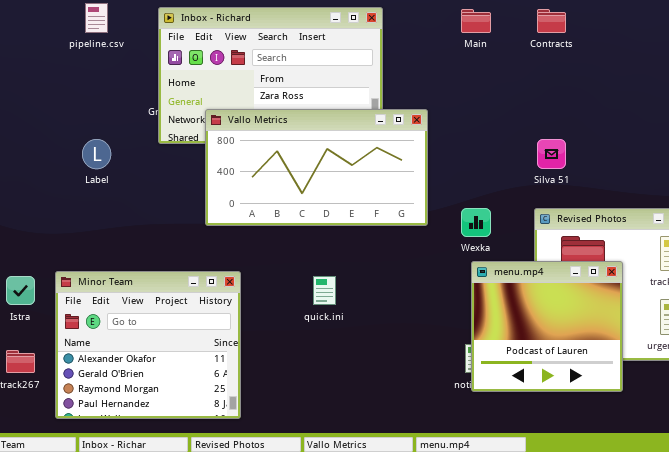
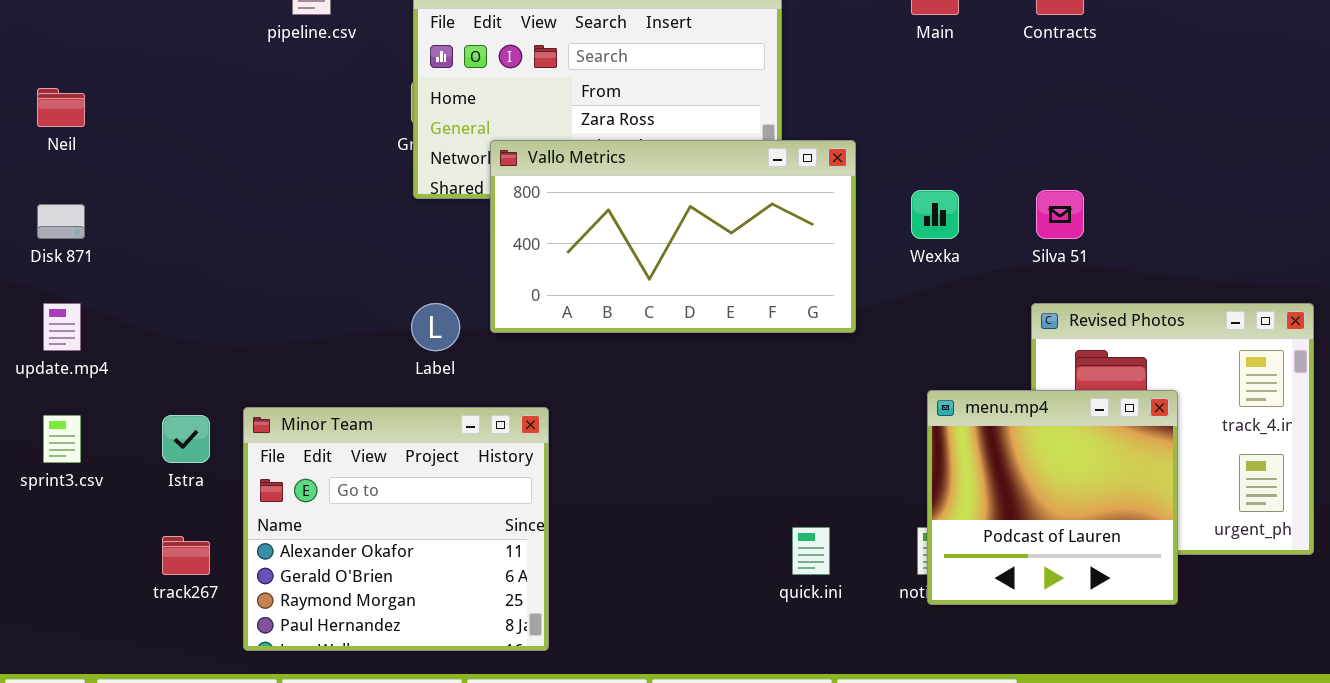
Label: [82,139,111,169] -> [411,303,460,351], moved
Wexka: [461,208,491,237] -> [911,190,959,239], moved
quick.ini: [313,276,336,305] -> [792,527,830,575], moved

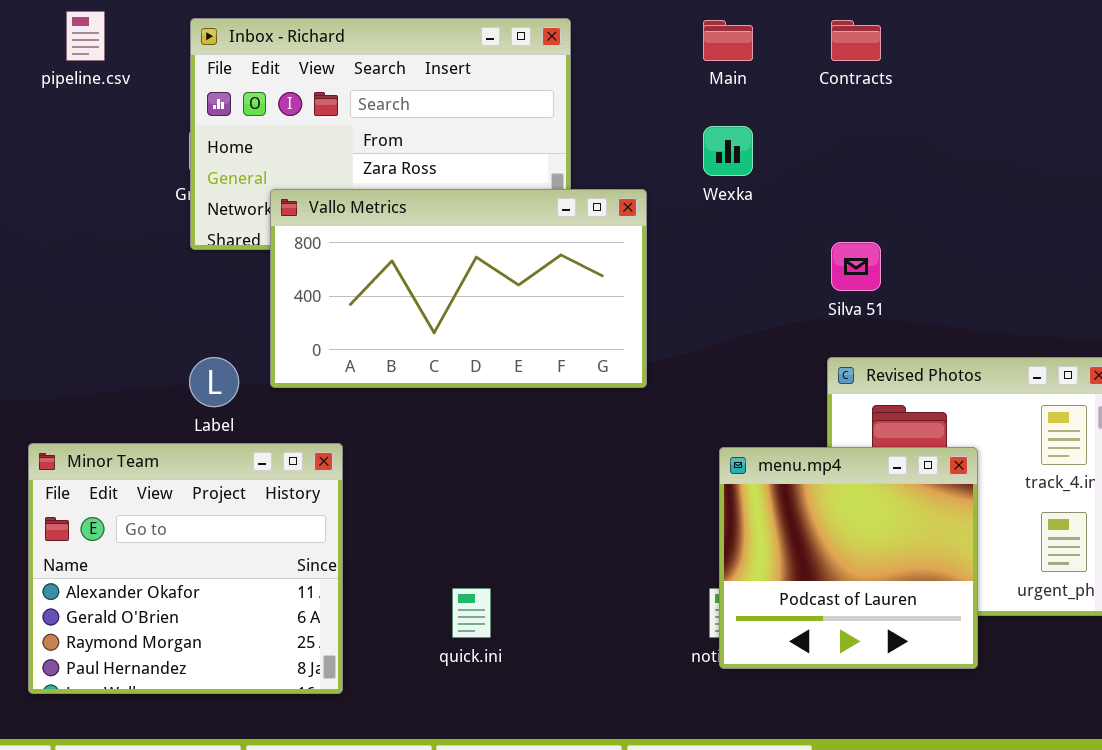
Wexka: [911,190,959,239] -> [703,126,753,176], moved
Minor Team: [243,407,549,651] -> [28,443,343,694], moved
quick.ini: [792,527,830,575] -> [452,588,491,638], moved

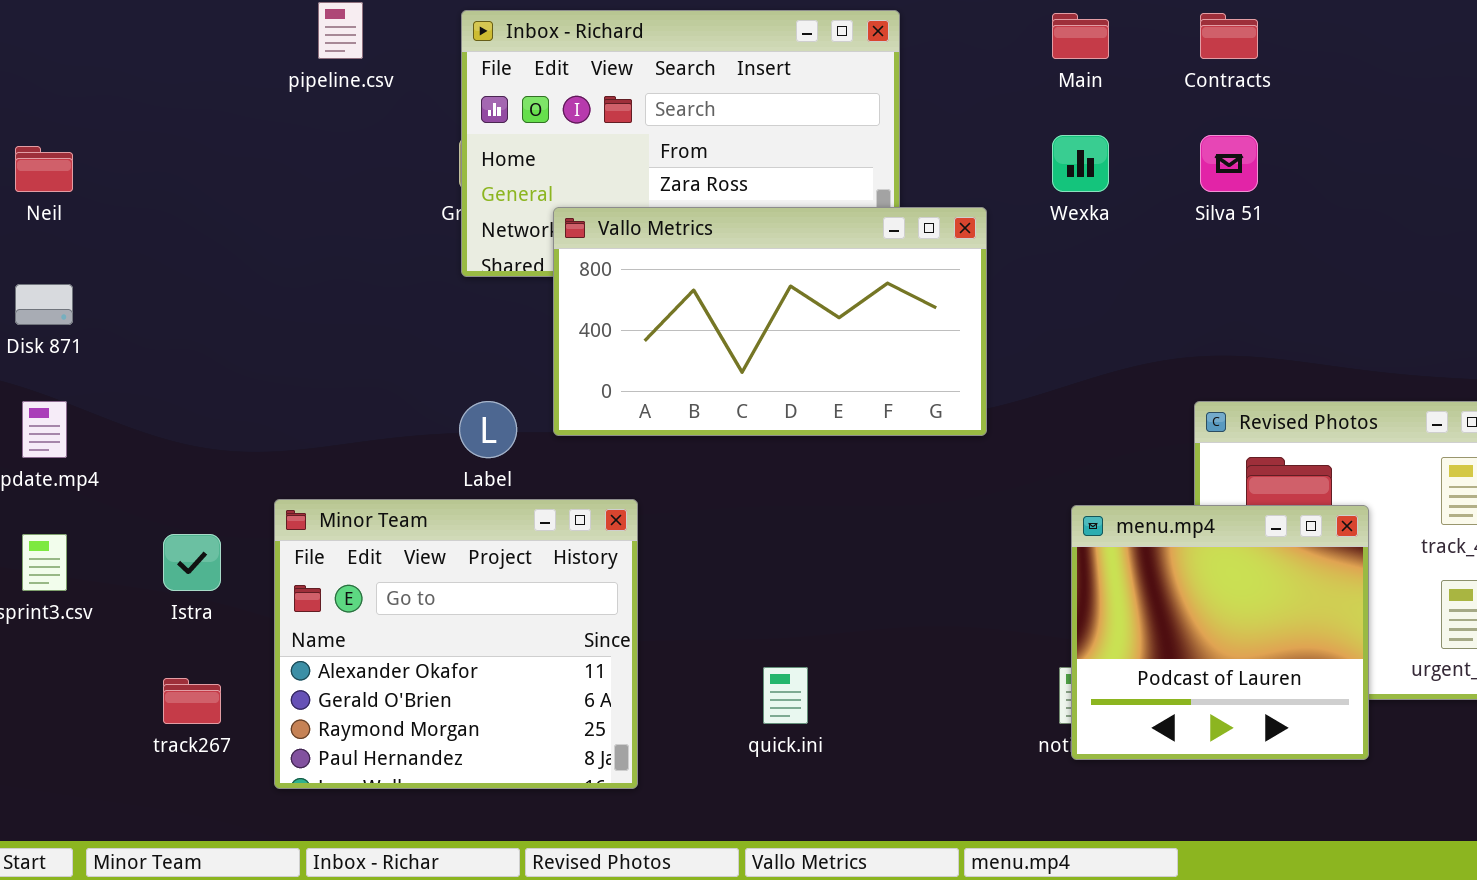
Silva 51: [831,242,881,291] -> [1200,135,1258,192], moved

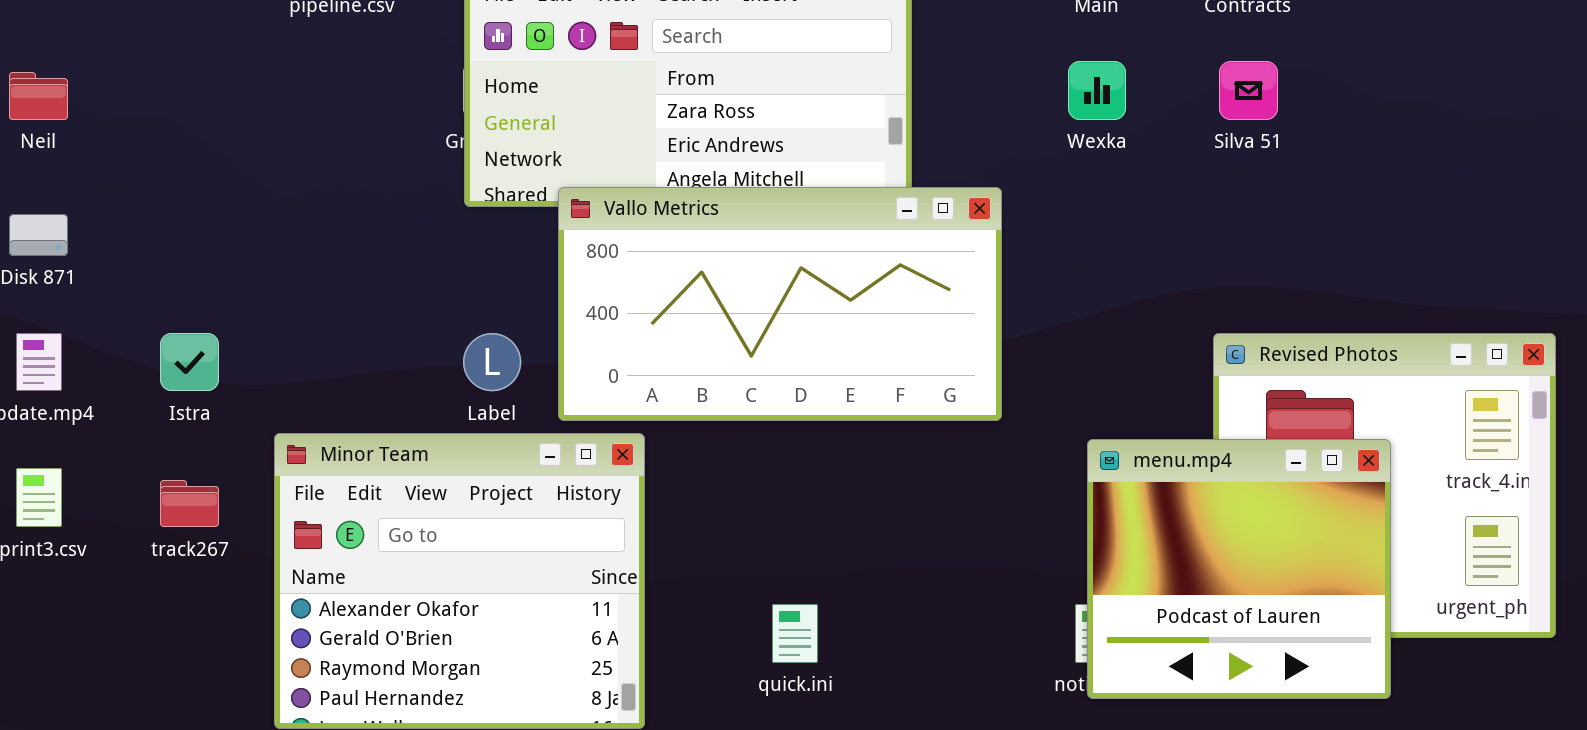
Vallo Metrics: [553,207,987,436] -> [558,187,1002,421], moved
Istra: [163,534,221,591] -> [160,333,219,391], moved
track267: [163,678,221,724] -> [160,480,219,527], moved

